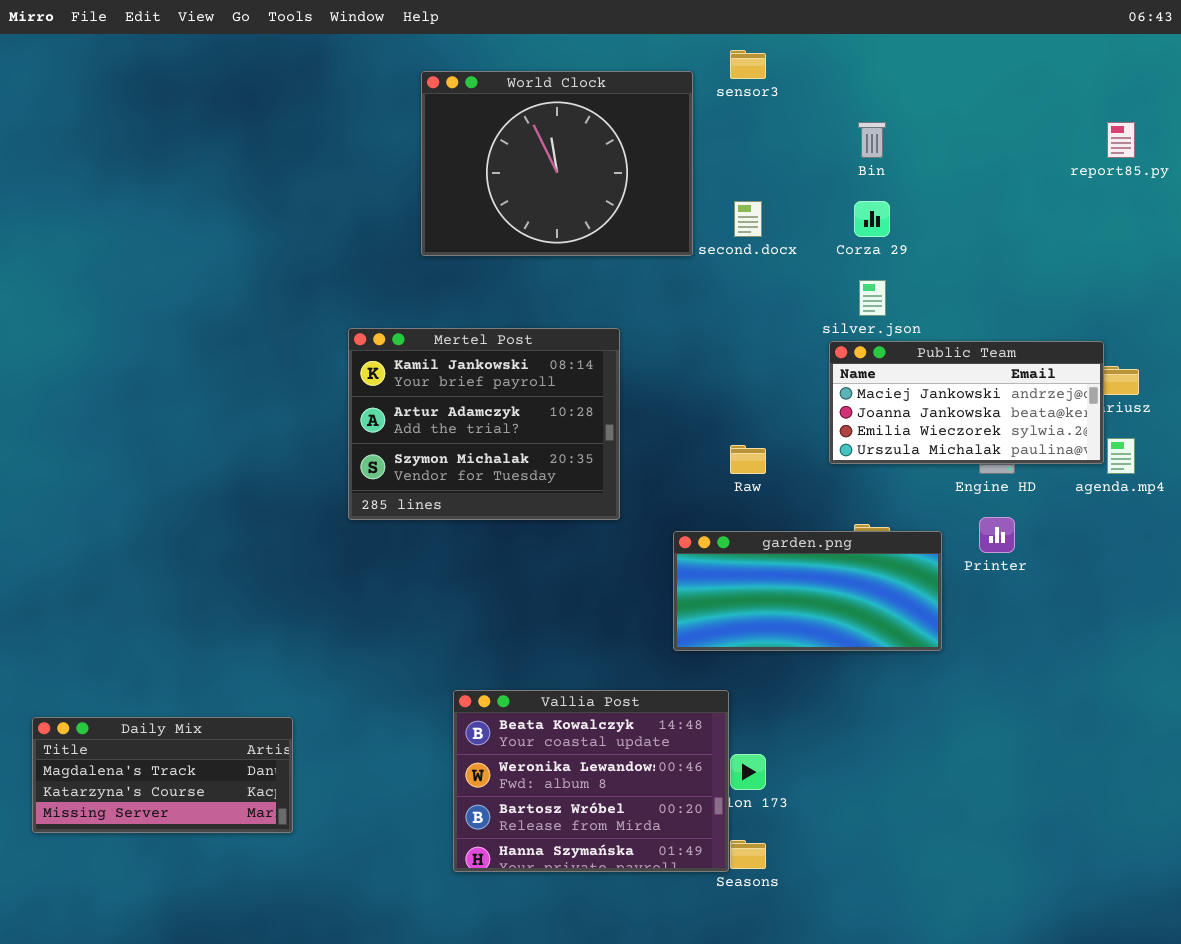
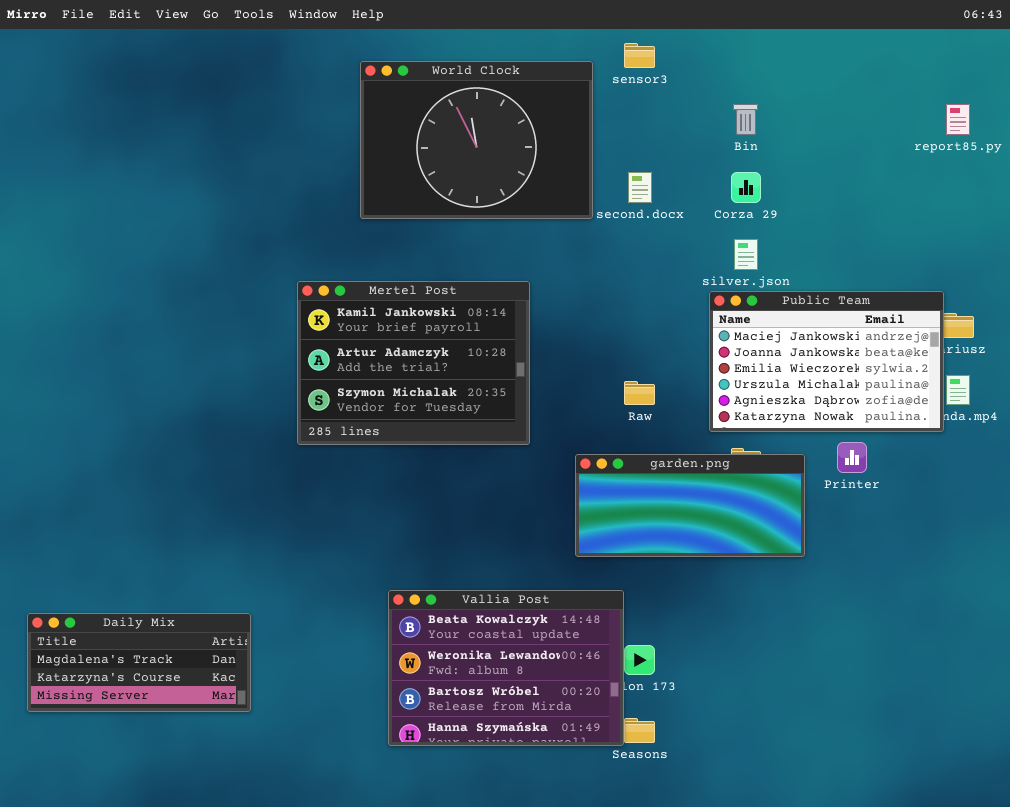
Public Team: [829,341,1104,464] -> [709,291,944,432], resized

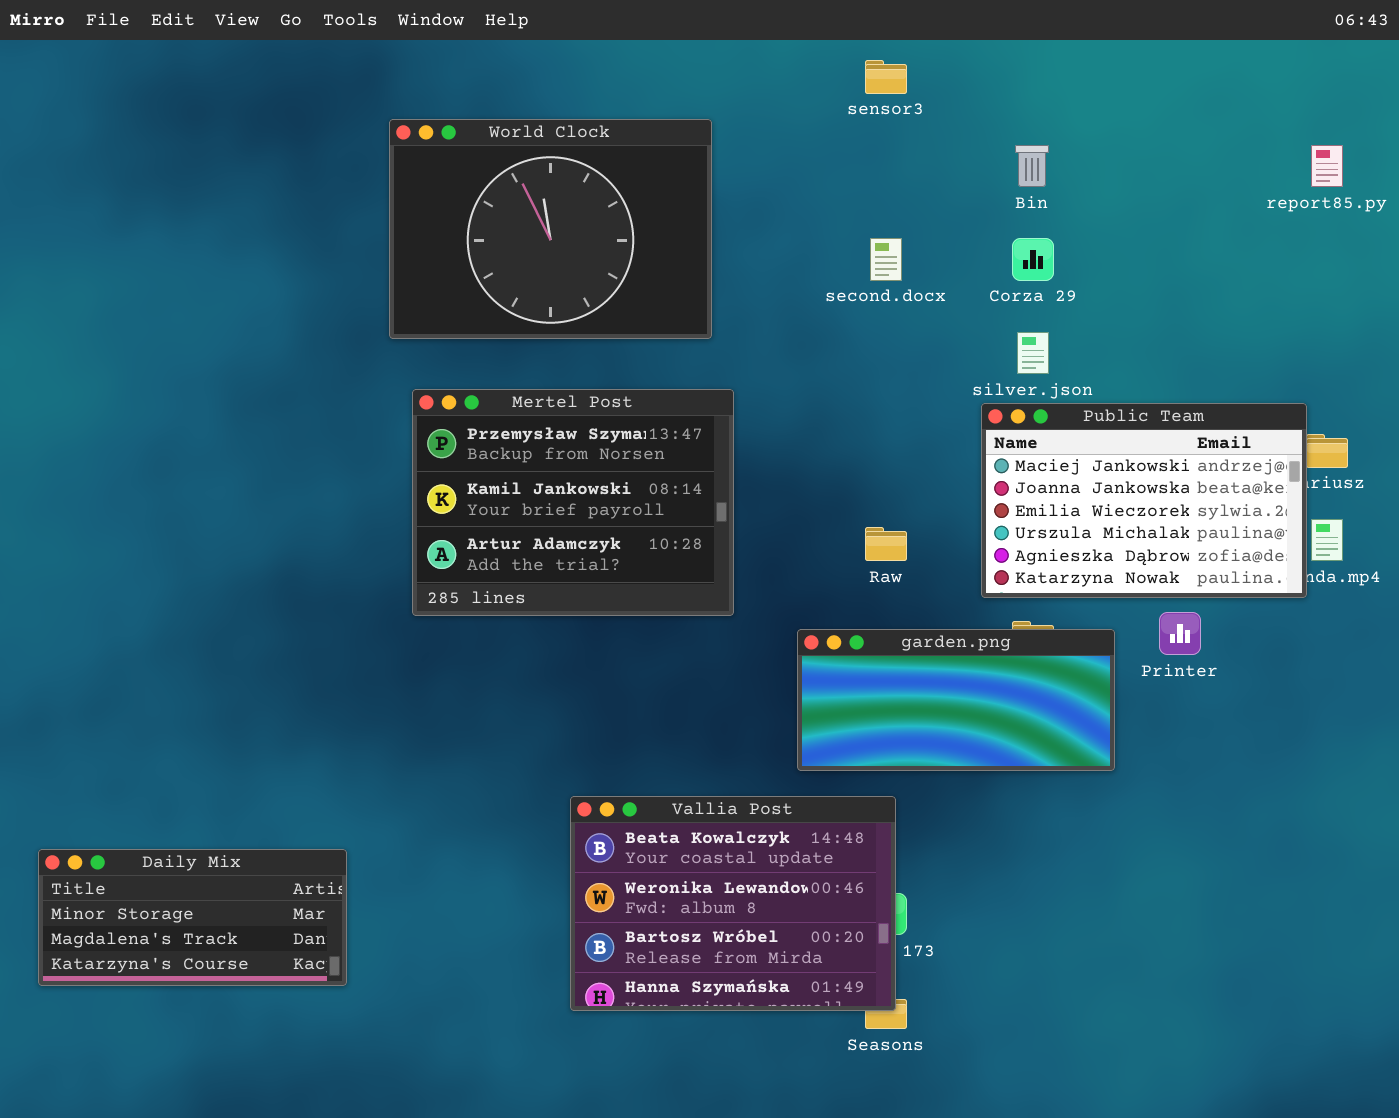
World Clock: [360,61,593,219] -> [389,119,712,339], moved
Mertel Post: [297,281,530,445] -> [412,389,734,616], scrolled up 1 row
Vallia Post: [388,590,624,746] -> [570,796,896,1011], moved
Daily Mix: [27,613,251,712] -> [38,849,347,986], scrolled up 1 row

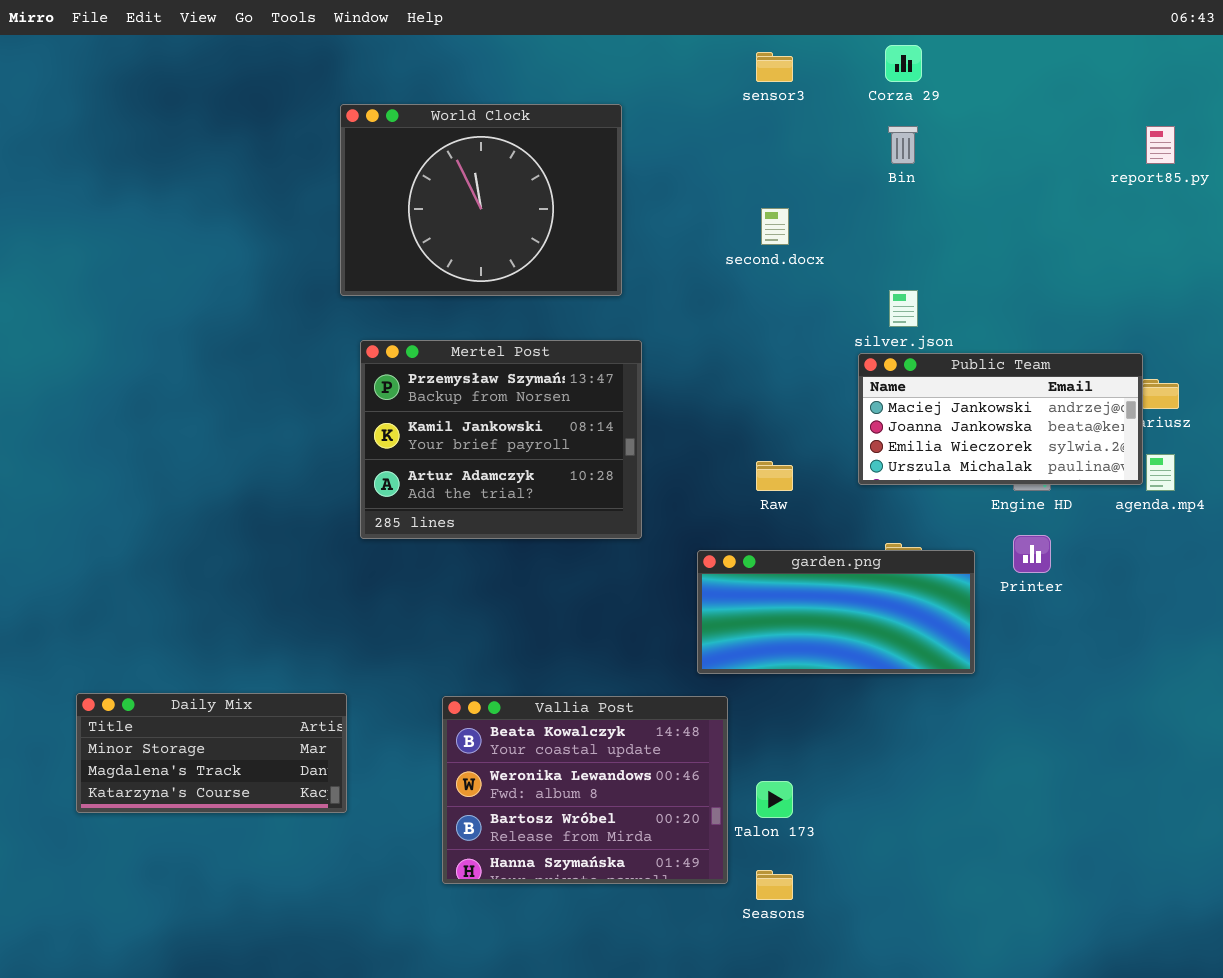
Corza 29: [1012,238,1054,281] -> [885,45,922,82], moved
Public Team: [981,403,1307,598] -> [858,353,1143,485], resized
Vallia Post: [570,796,896,1011] -> [442,696,728,884], moved
Daily Mix: [38,849,347,986] -> [76,693,347,813], moved

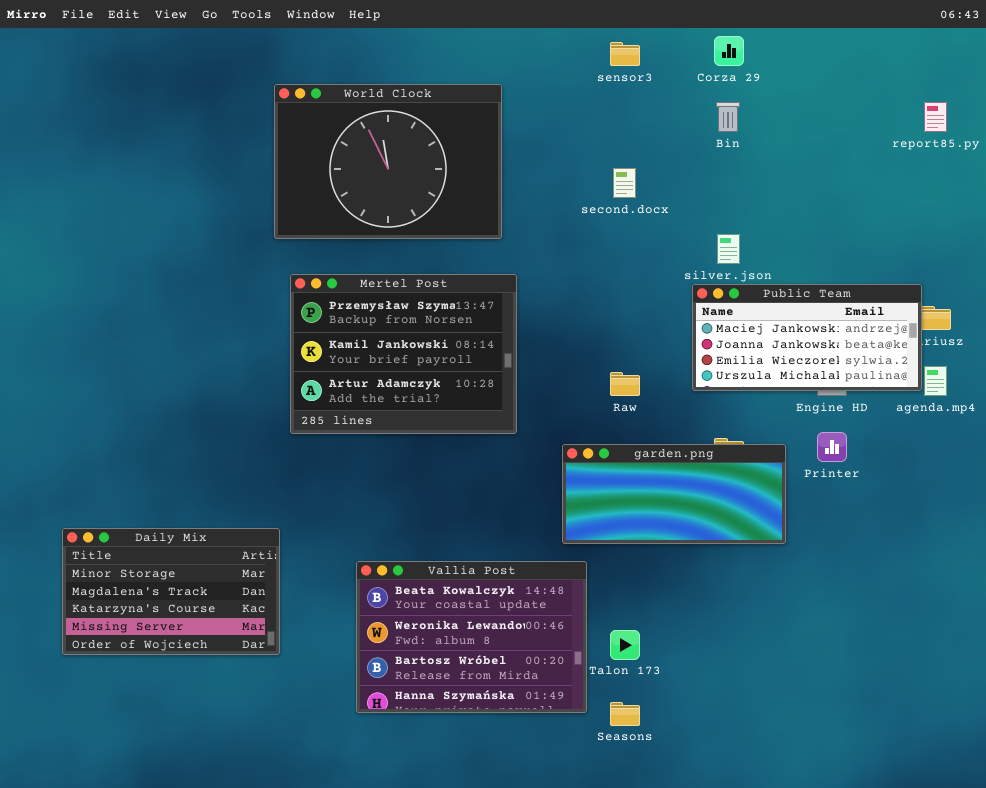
Daily Mix: [76,693,347,813] -> [62,528,280,655], resized

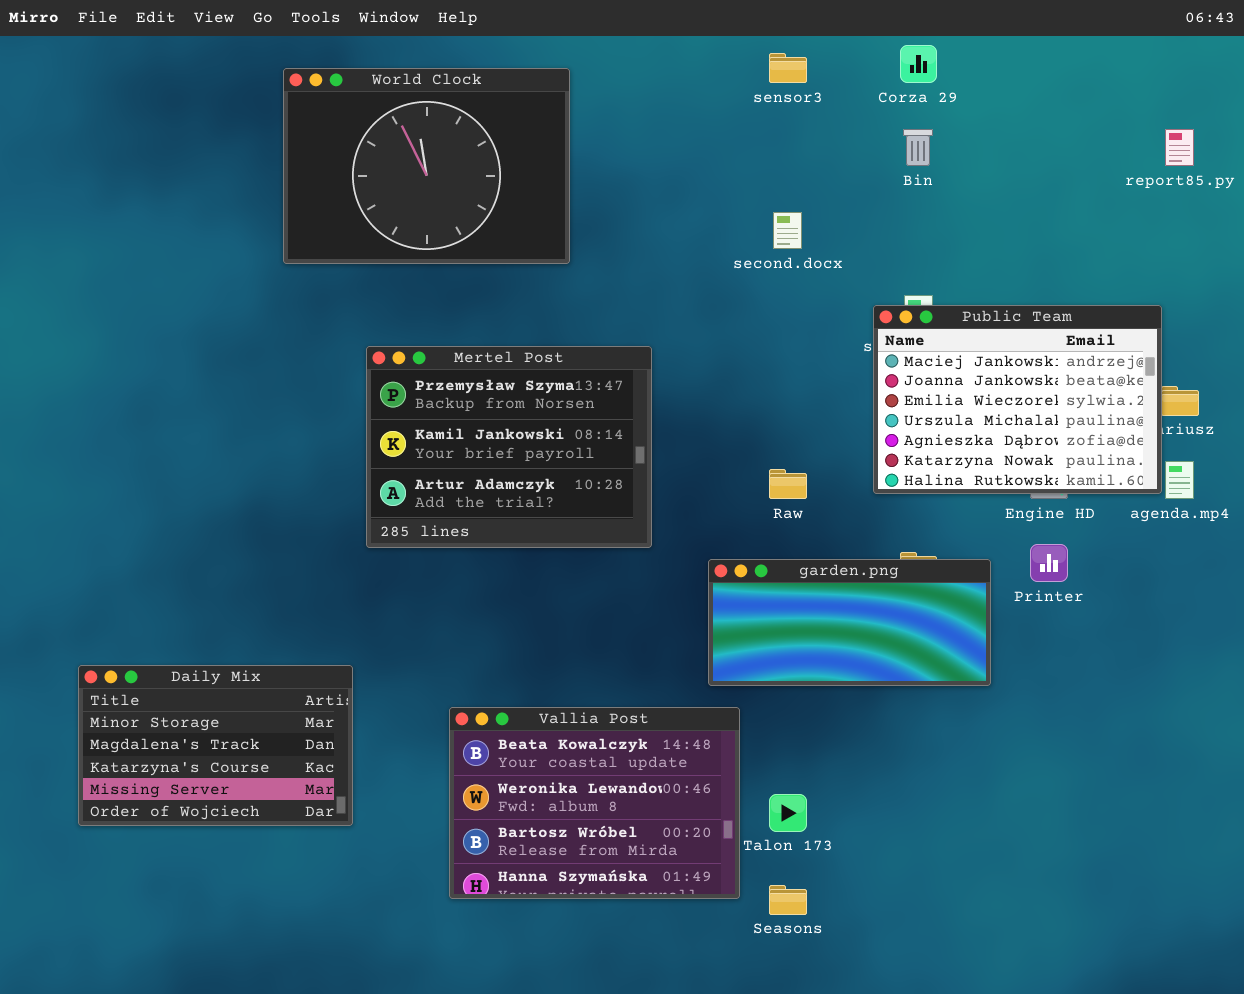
World Clock: [274,84,502,239] -> [283,68,570,264], moved
Public Team: [692,284,922,391] -> [873,305,1162,494], resized

